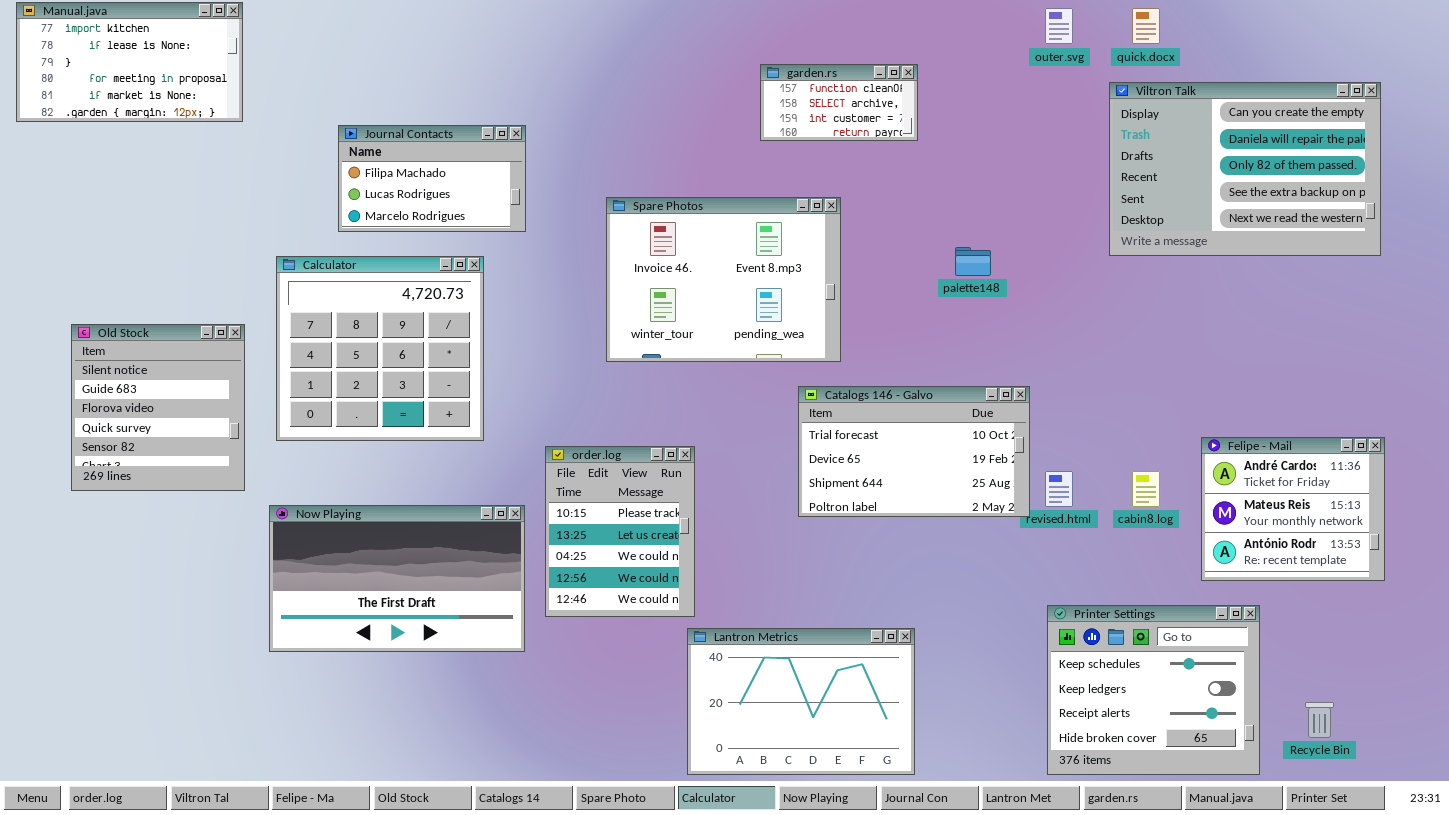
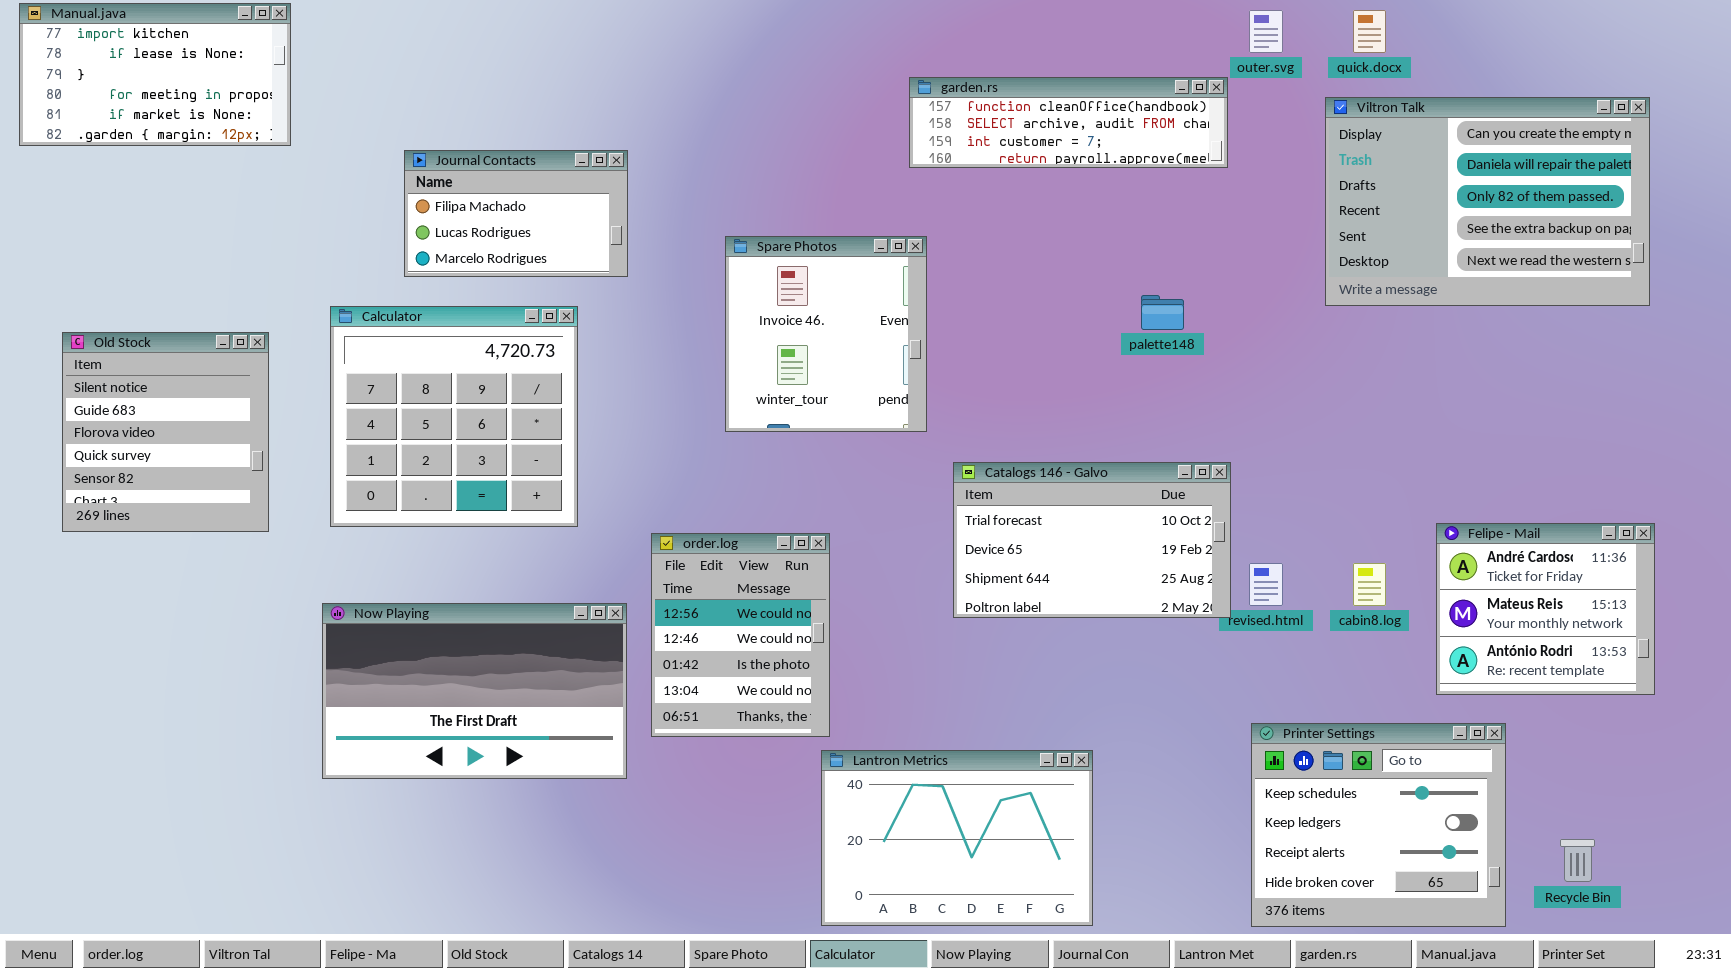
garden.rs: [760,64,918,141] -> [909,77,1228,168], resized
Spare Photos: [606,197,841,362] -> [725,236,927,432], resized
Old Stock: [71,324,245,491] -> [62,332,269,532], moved
order.log: [545,446,695,617] -> [651,533,830,737], scrolled down 3 rows

